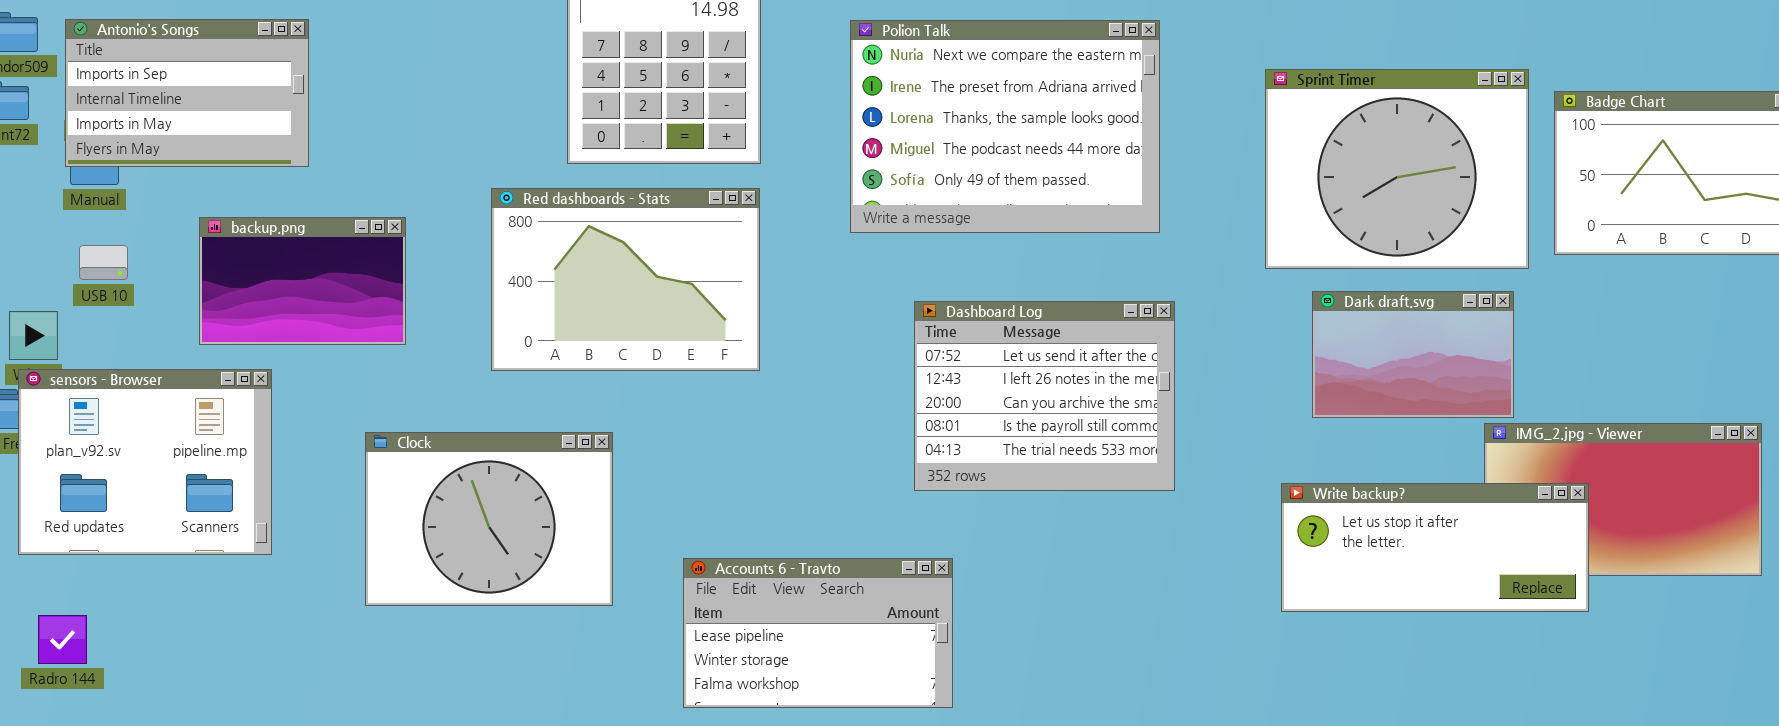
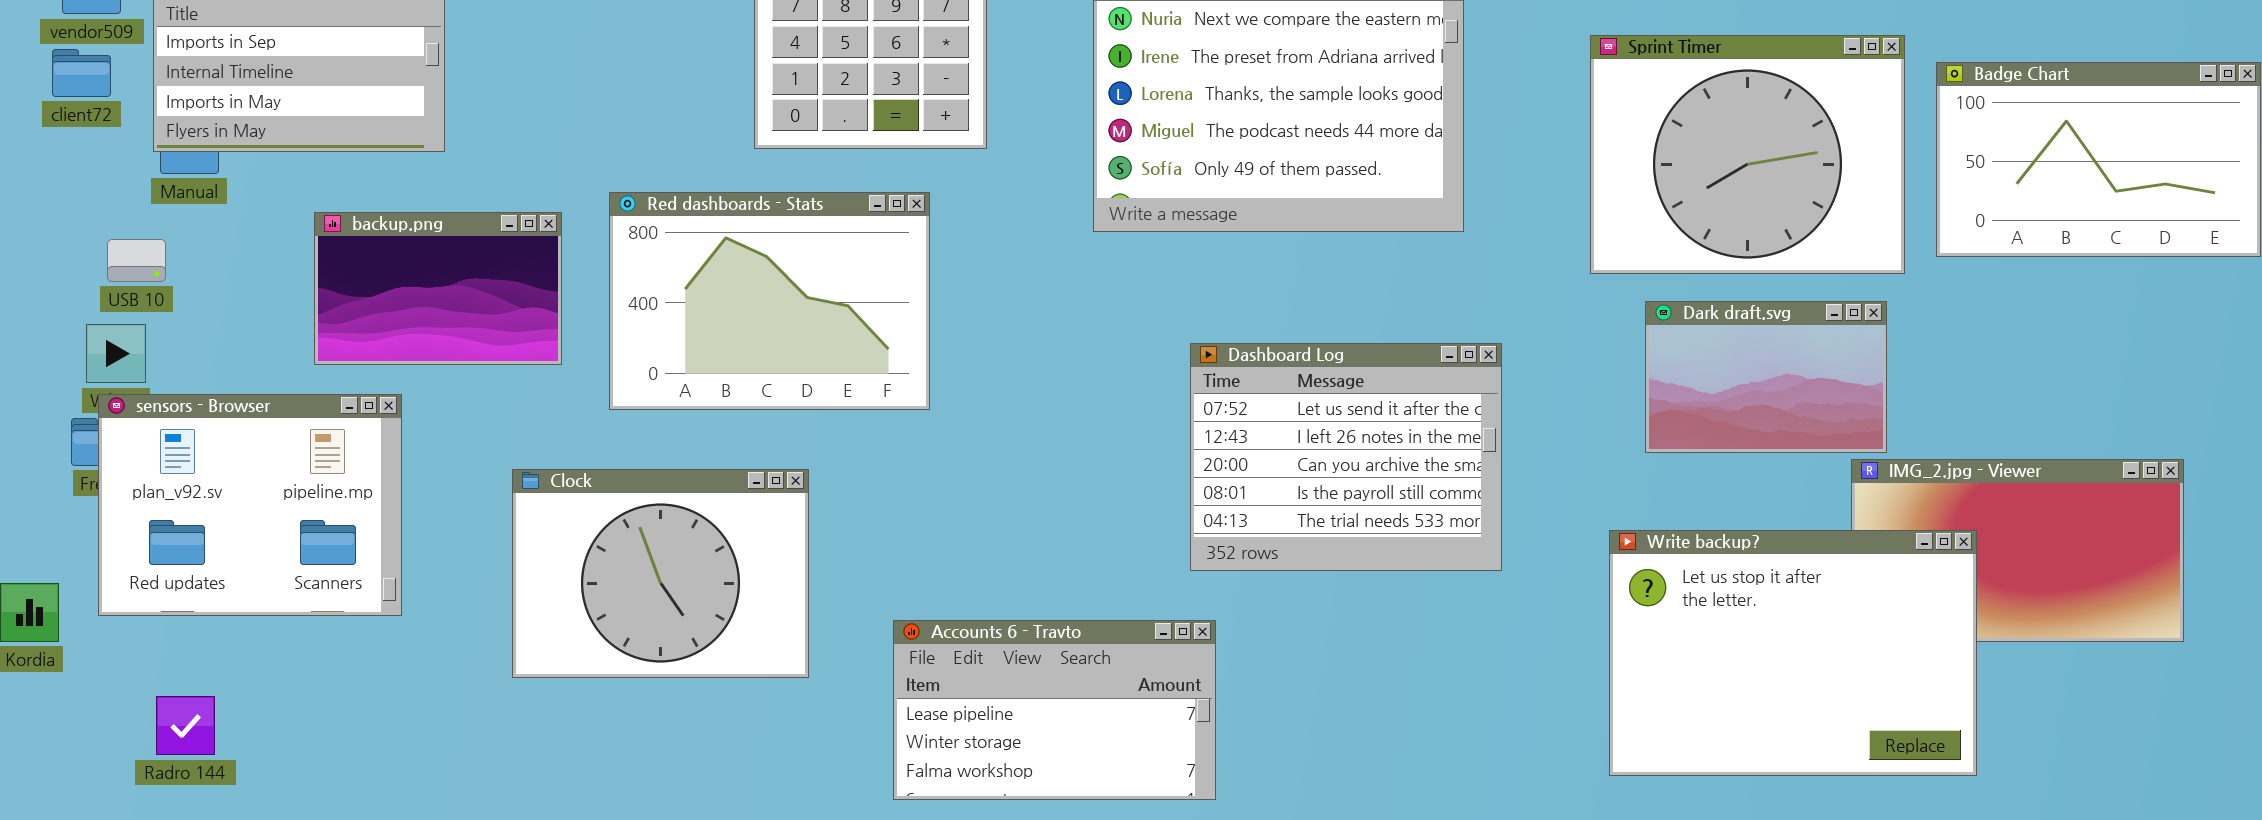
Red dashboards - Stats: [491,188,760,371] -> [609,192,930,410], moved
USB 10: [79,245,128,280] -> [107,239,166,282], moved
Dashboard Log: [914,301,1175,491] -> [1190,343,1502,571], moved
Write backup?: [1281,483,1589,612] -> [1609,530,1977,776], resized
Radro 144: [38,615,87,664] -> [156,696,215,755], moved

